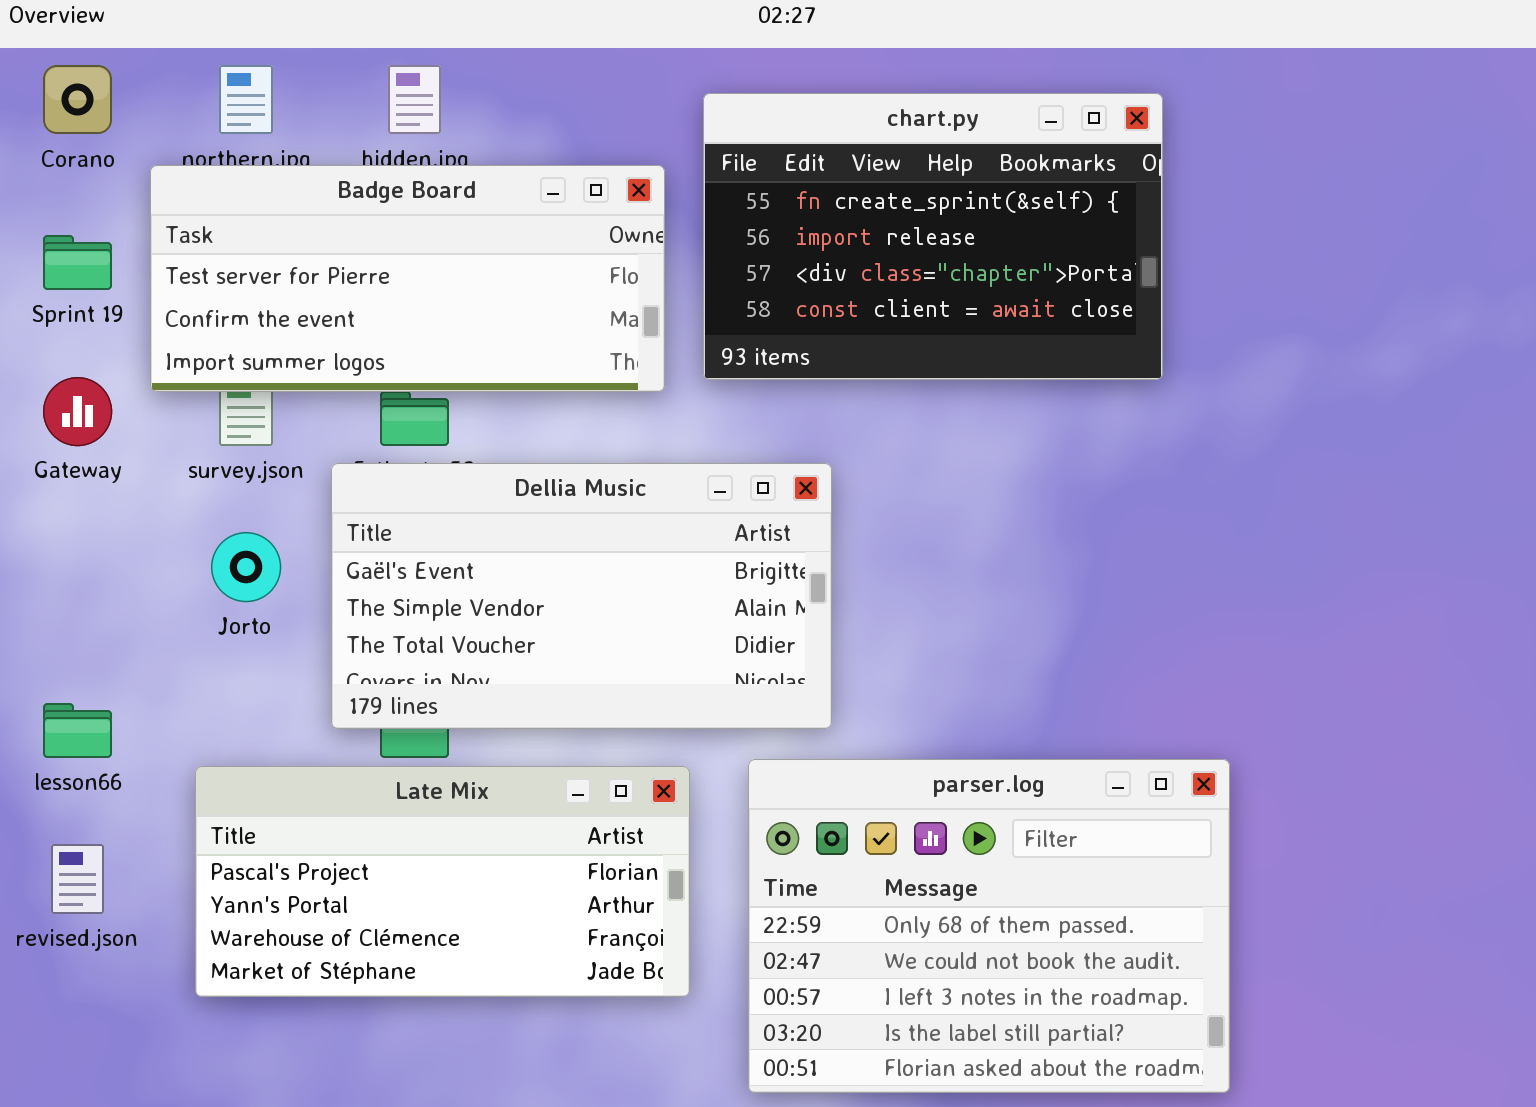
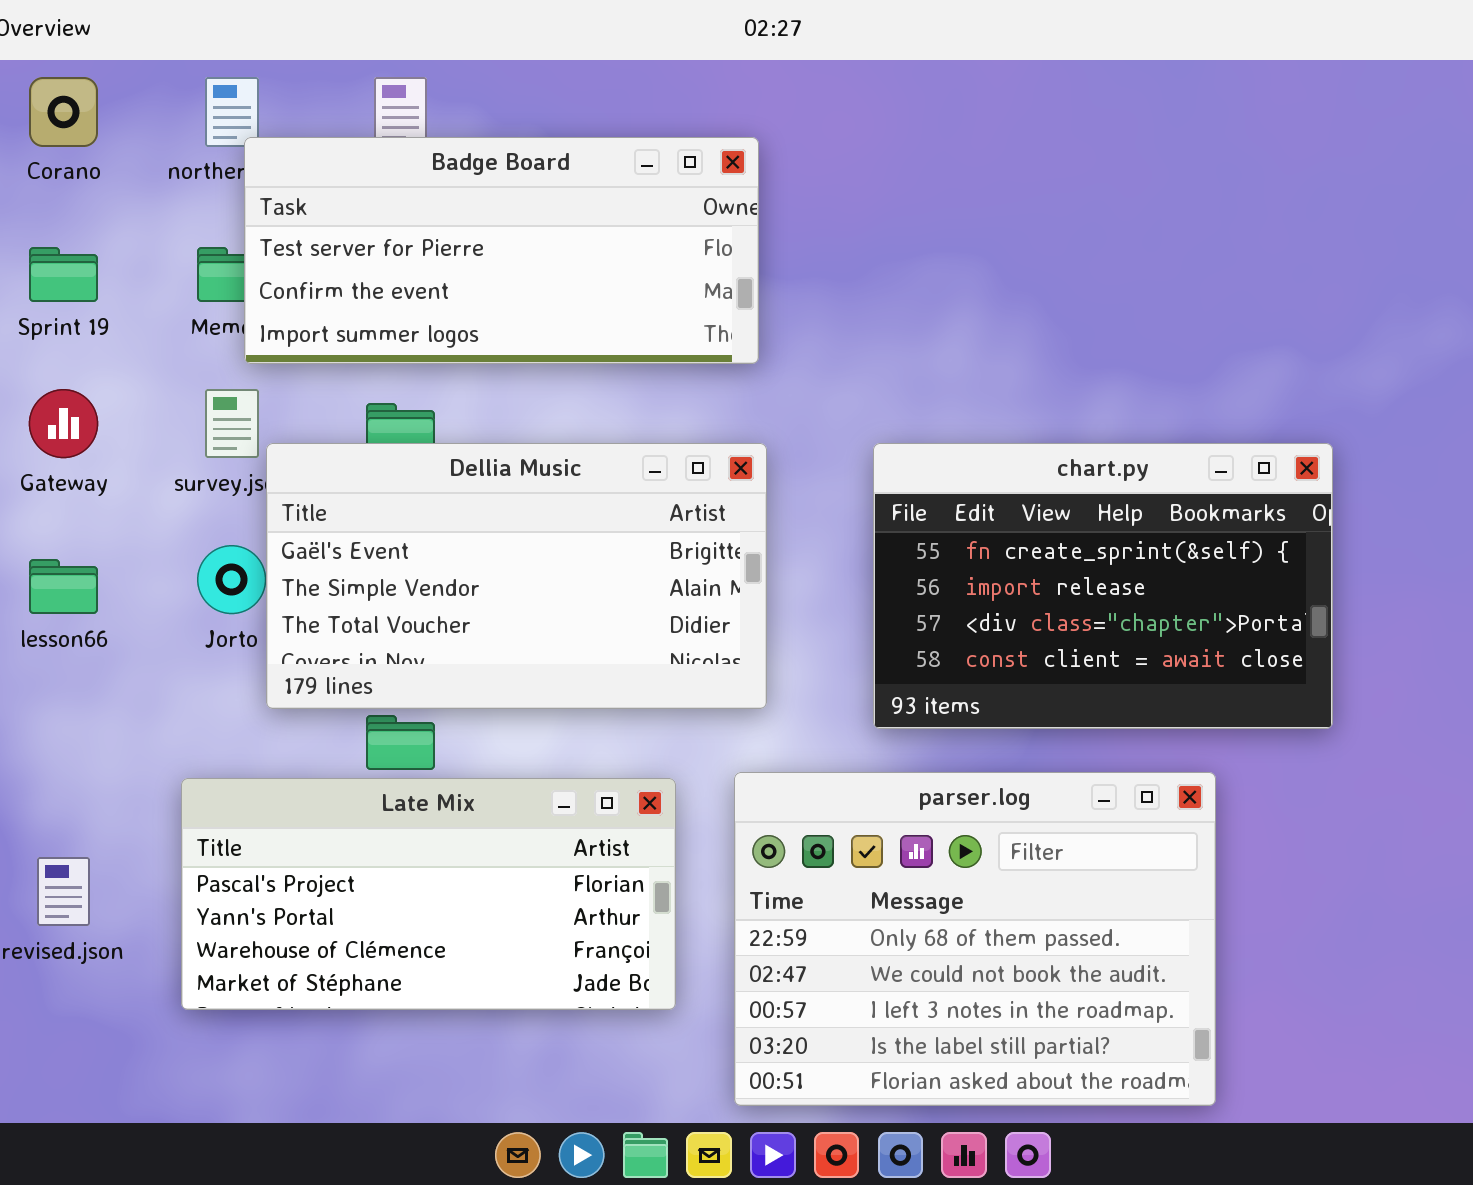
chart.py: [703,93,1163,380] -> [873,443,1333,729], moved
Badge Board: [150,165,665,392] -> [244,137,759,364], moved
Dellia Music: [331,463,832,729] -> [266,443,767,709], moved
lesson66: [43,703,112,758] -> [29,559,98,614], moved

